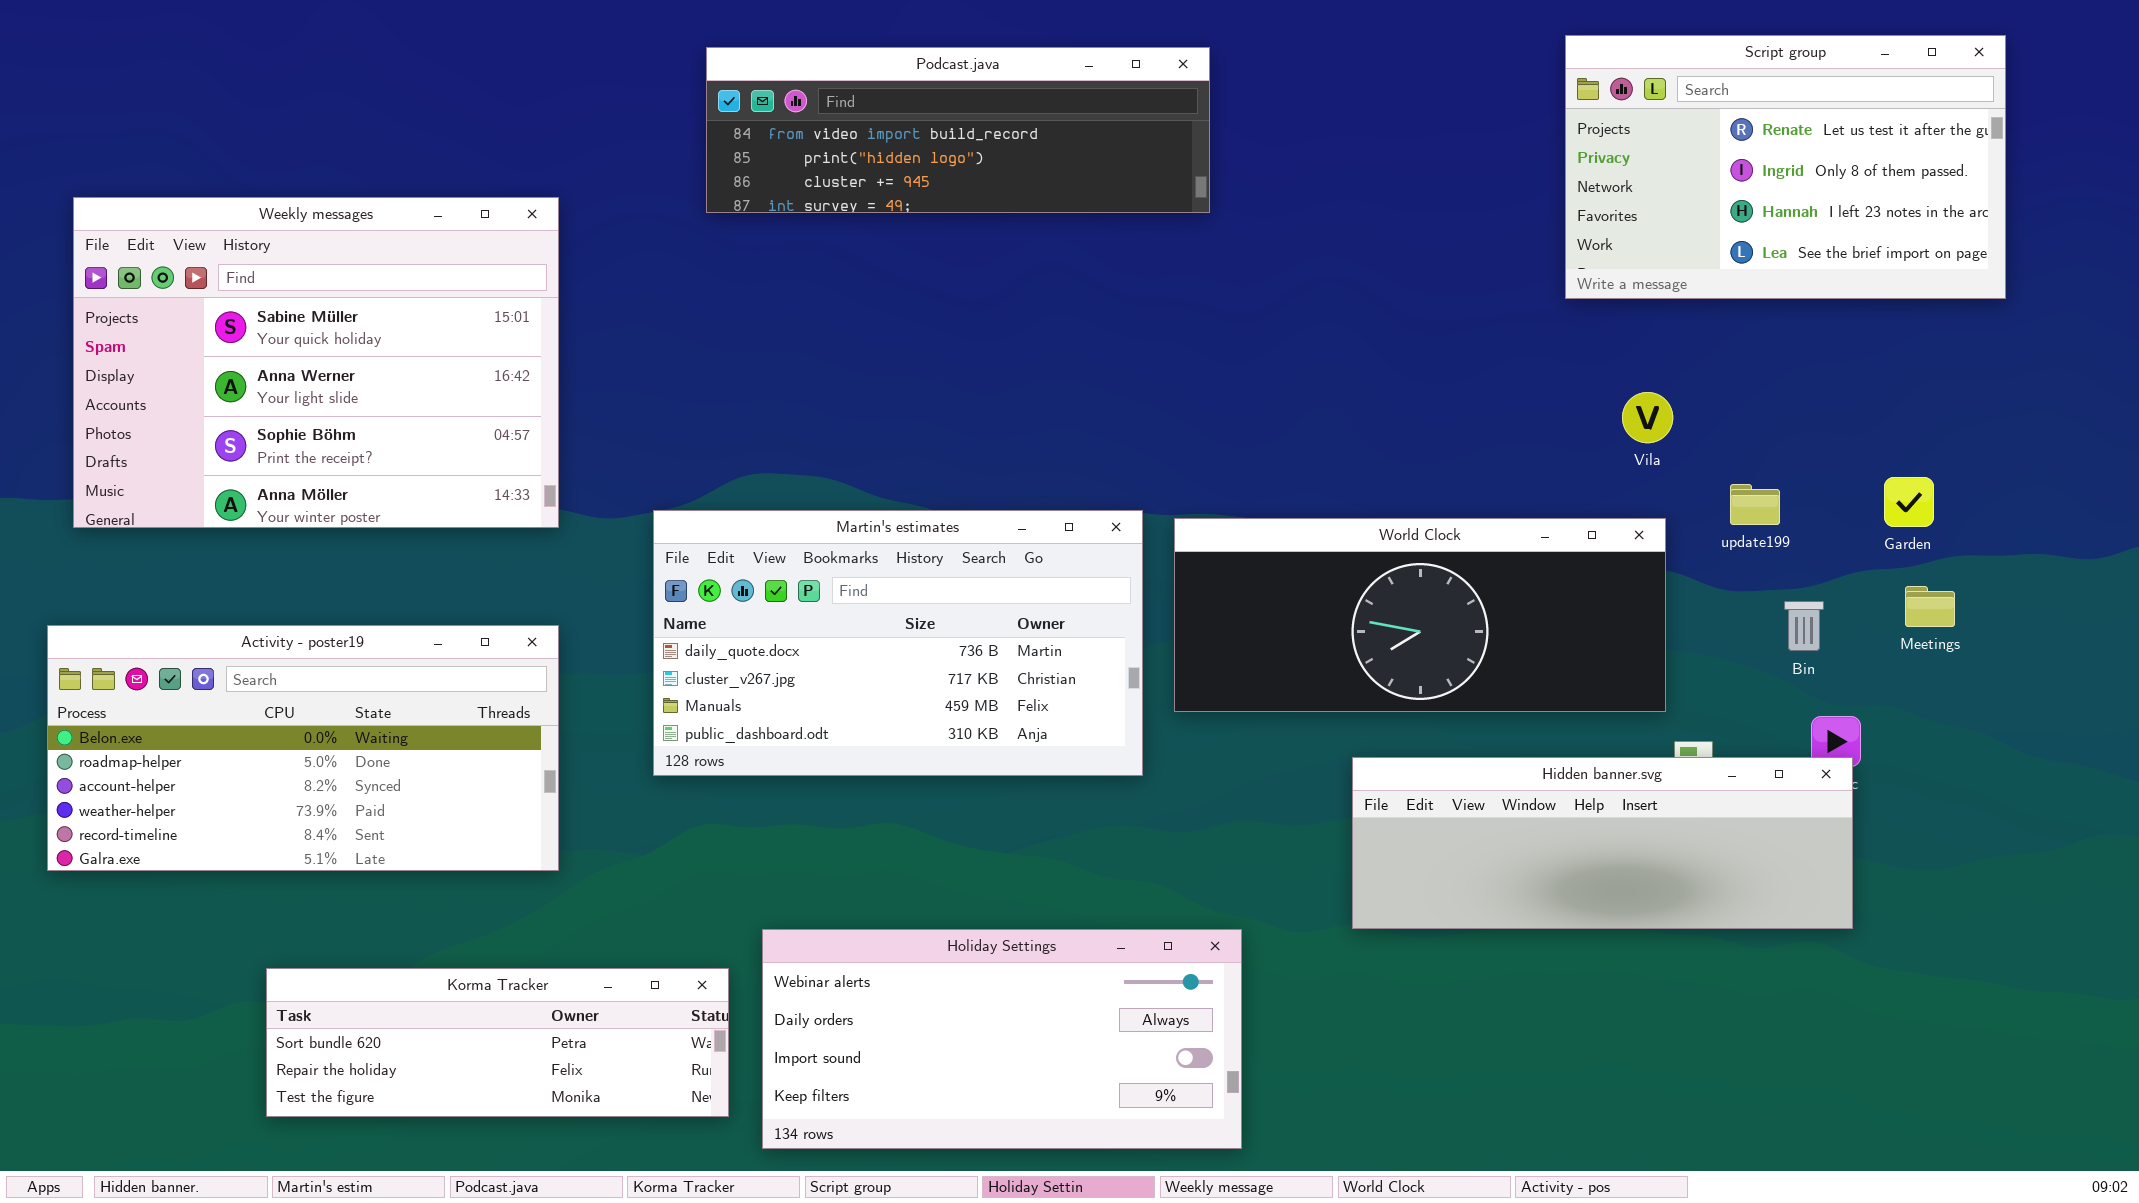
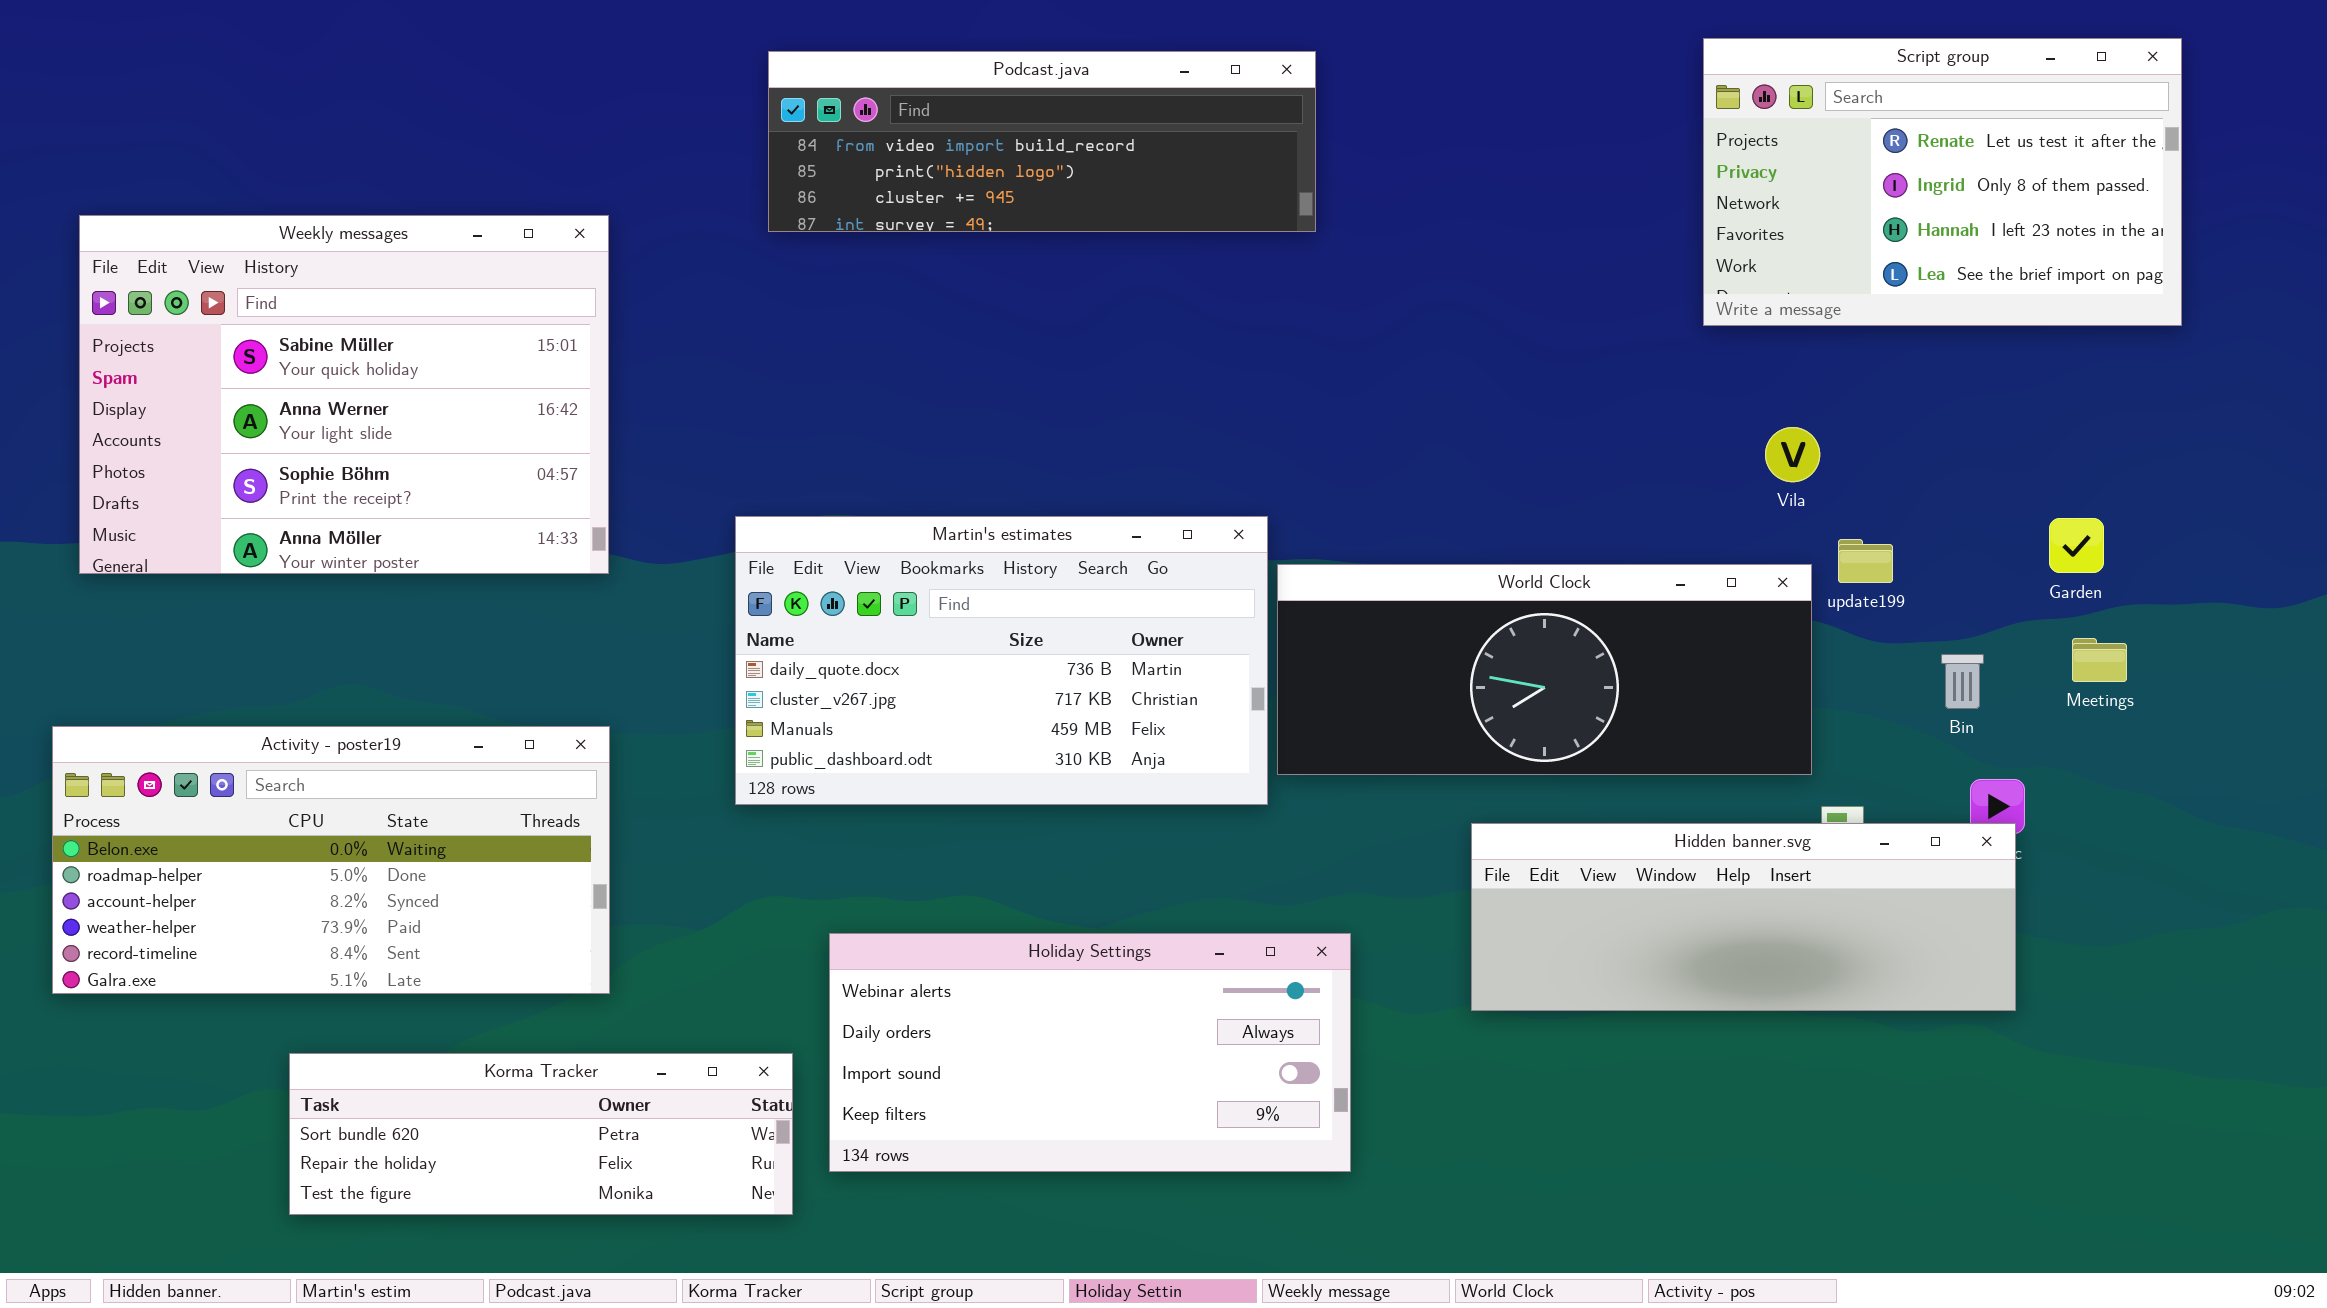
update199: [1730,484,1780,525] -> [1838,539,1893,583], moved
Martin's estimates: [653,510,1143,776] -> [735,516,1268,805], moved
Activity - poster19: [47,625,559,871] -> [52,726,610,994], moved
Holiday Settings: [762,929,1242,1149] -> [829,933,1351,1172], moved

